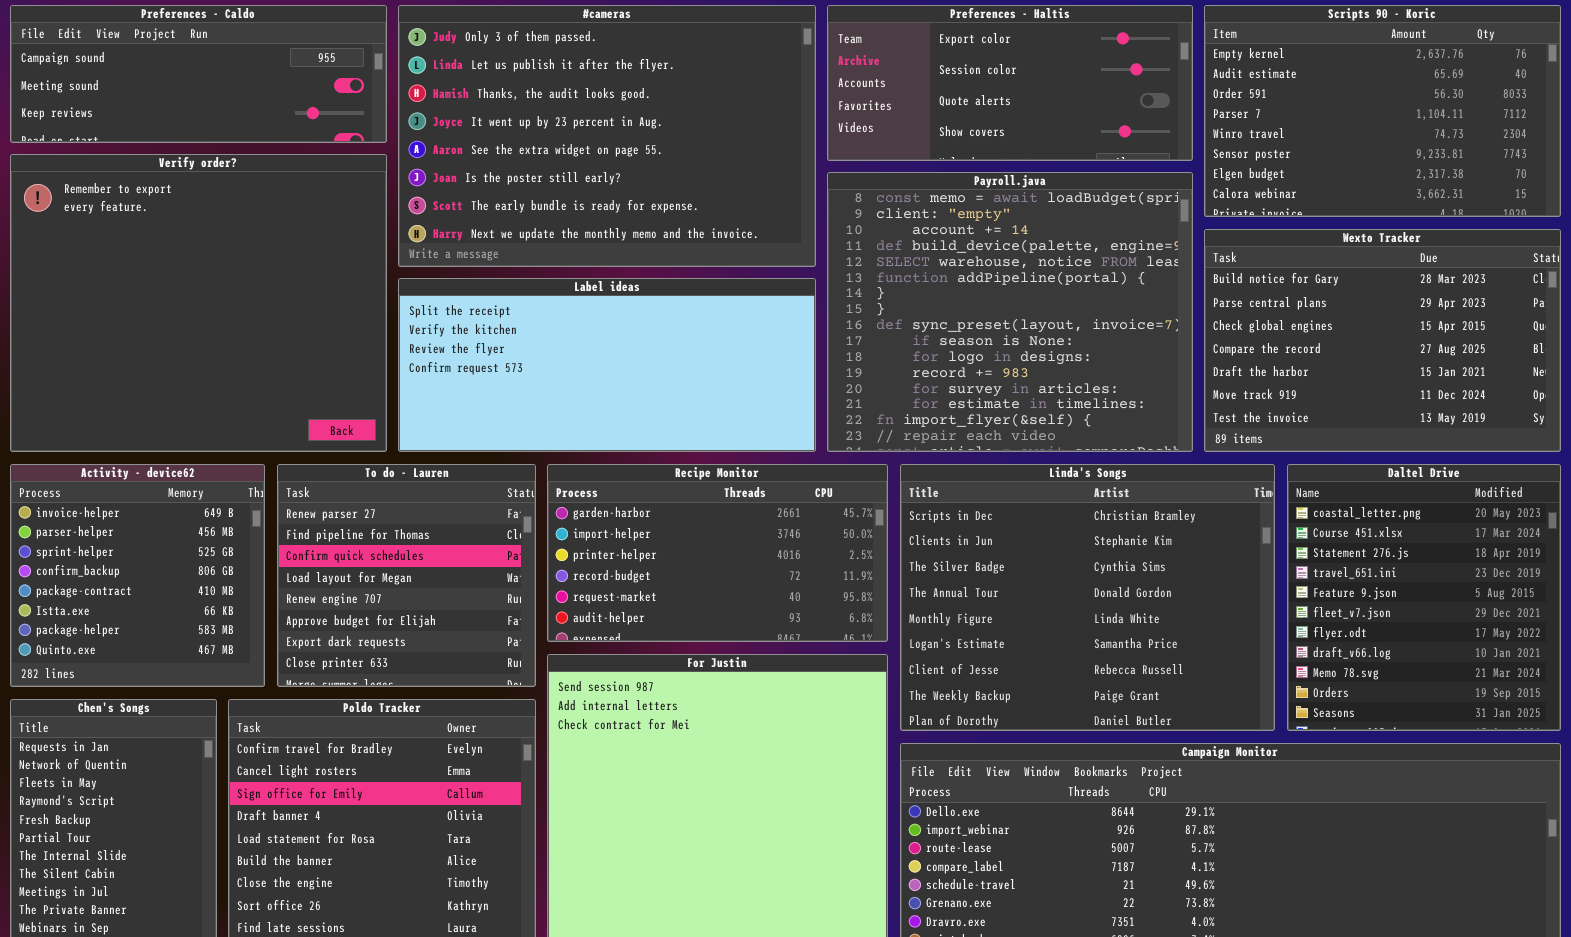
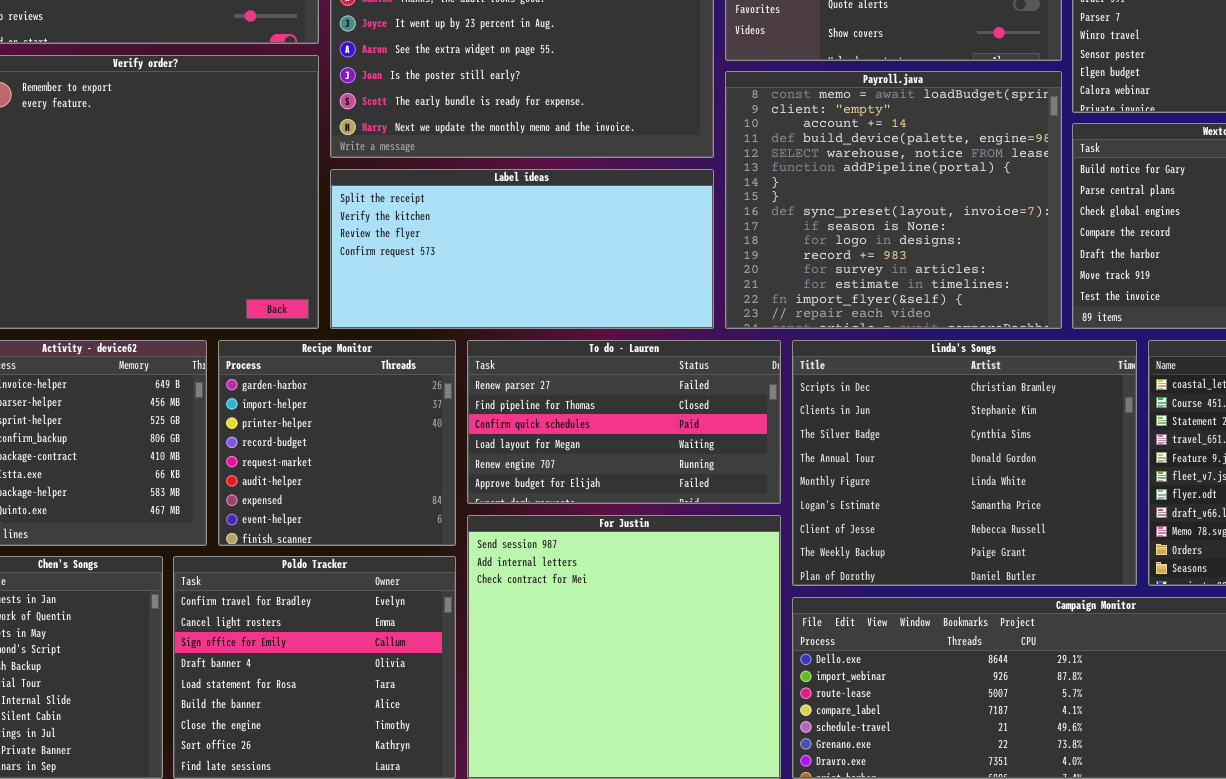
To do - Lauren: [277,464,536,687] -> [467,340,781,504], moved, resized
Recipe Monitor: [547,464,888,642] -> [218,340,456,546], moved, resized

